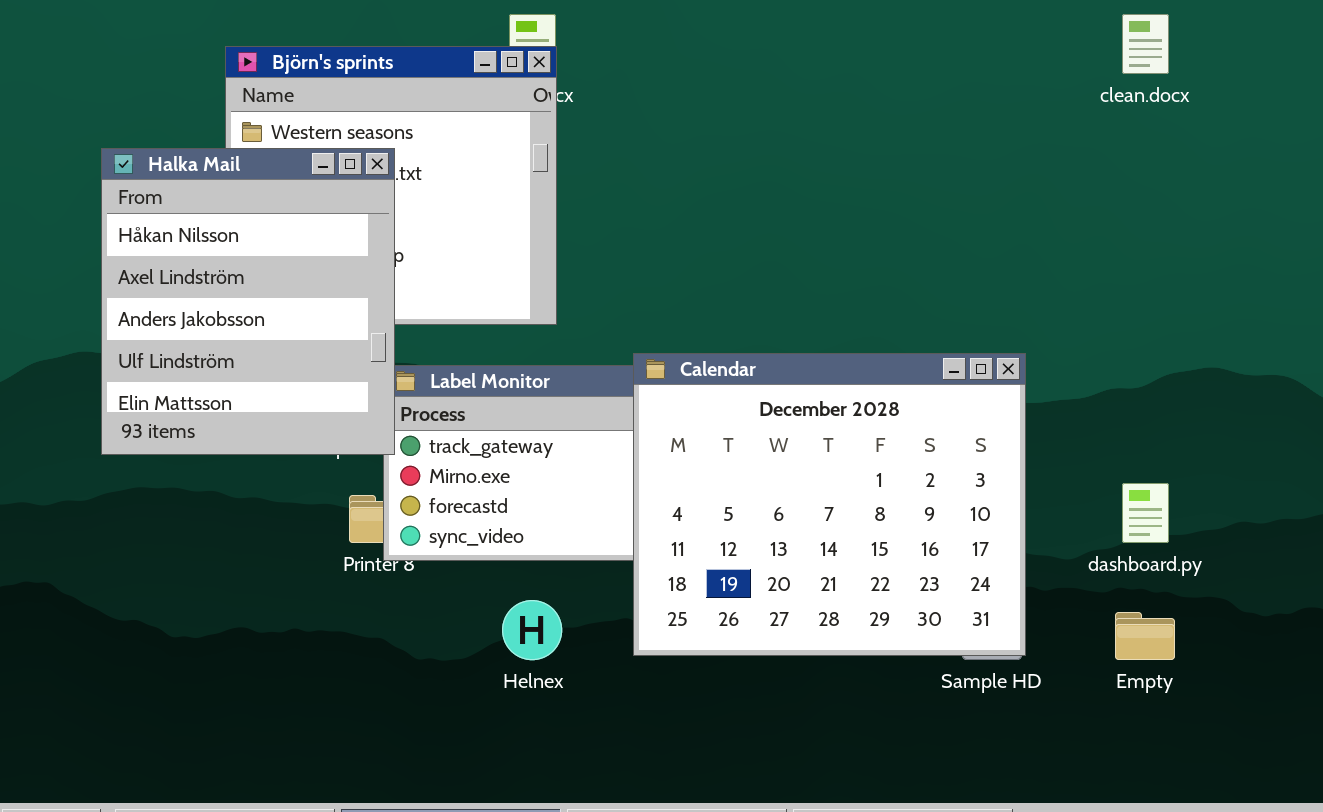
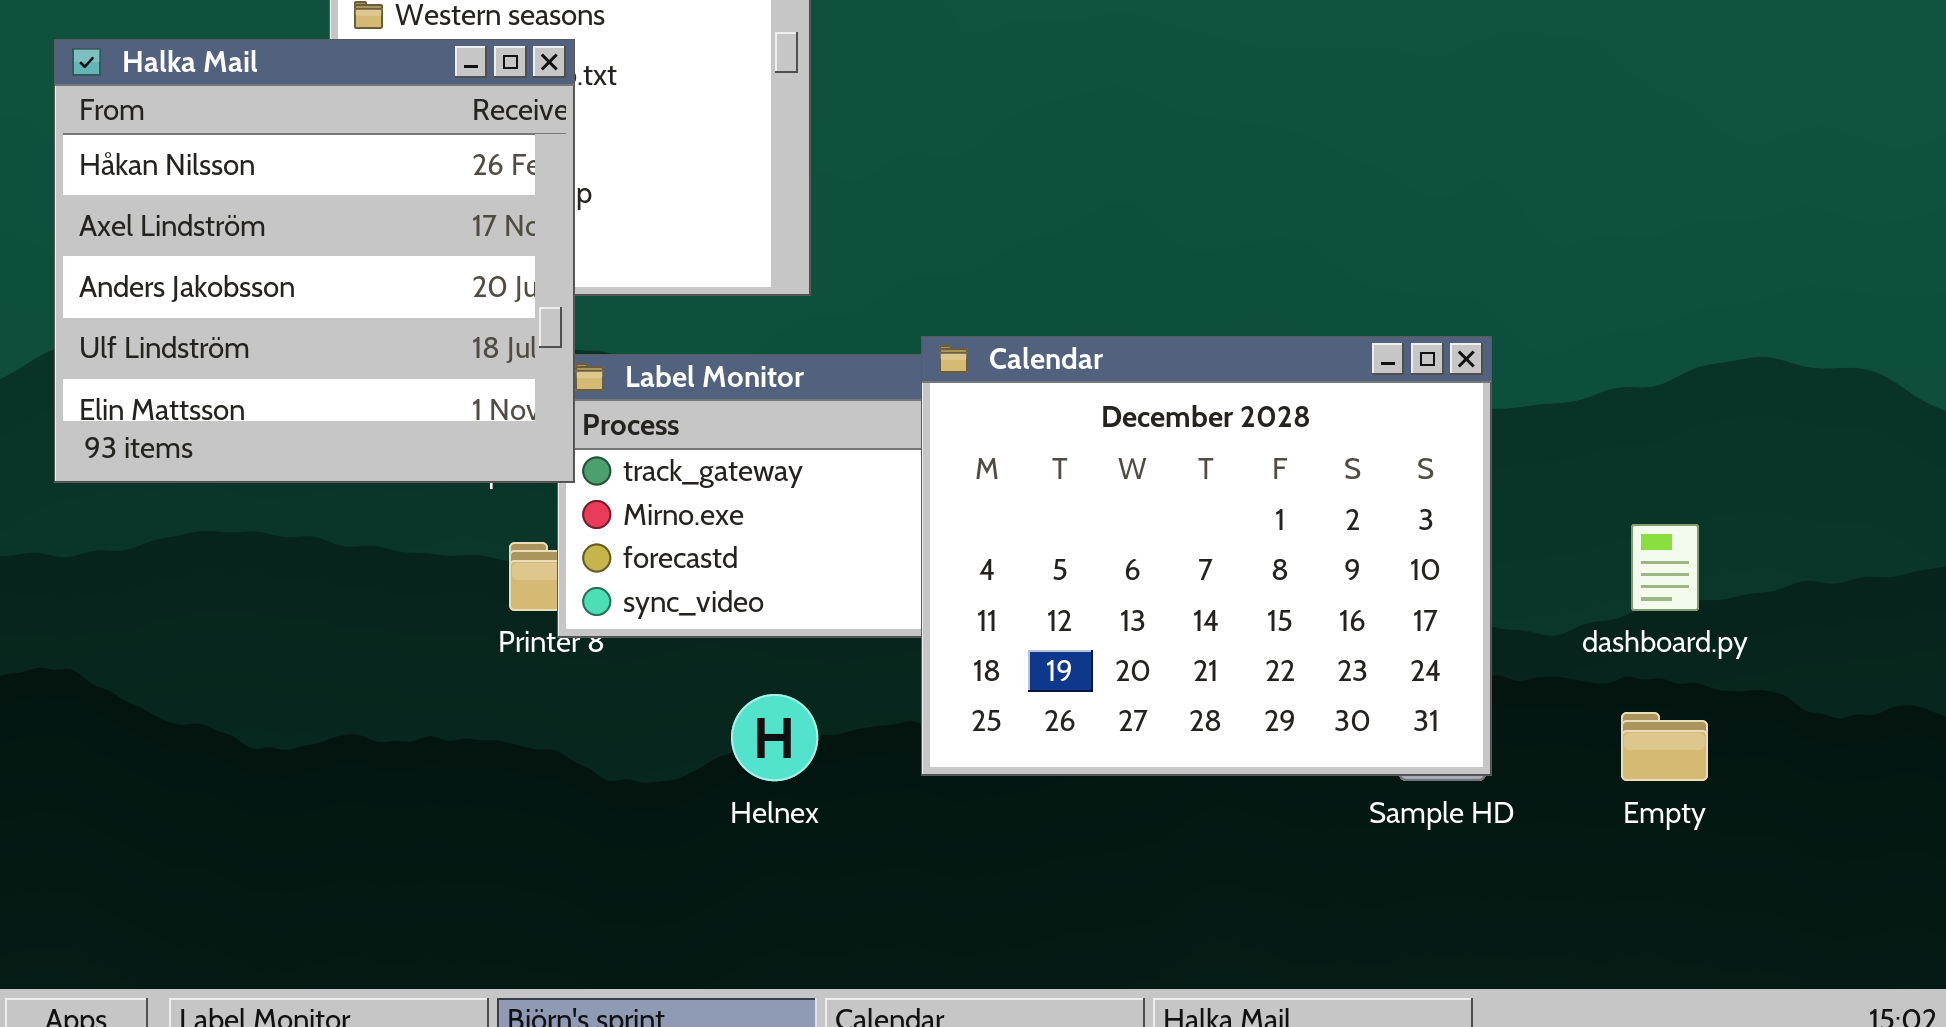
Halka Mail: [101,148,395,455] -> [54,39,575,483], resized

